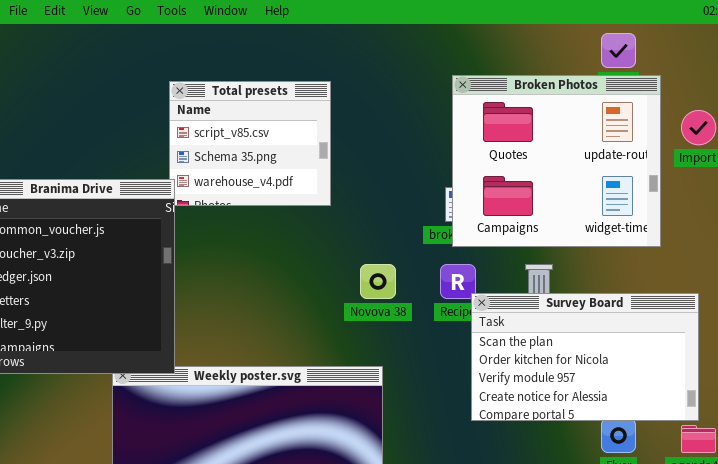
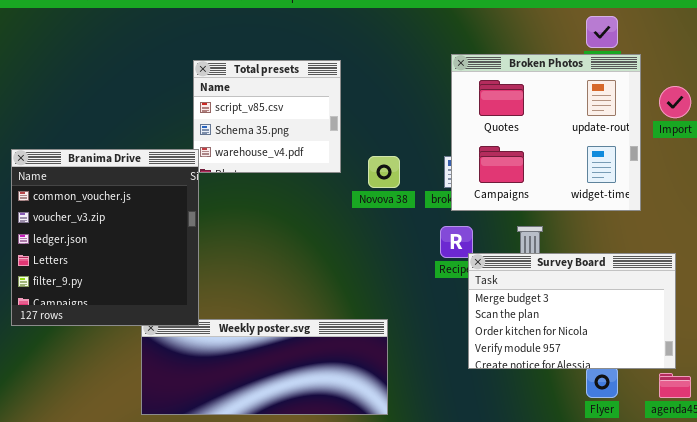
Novova 38: [360,264,396,299] -> [368,156,400,188], moved
Survey Board: [471,293,699,421] -> [468,253,676,369], scrolled up 1 row

